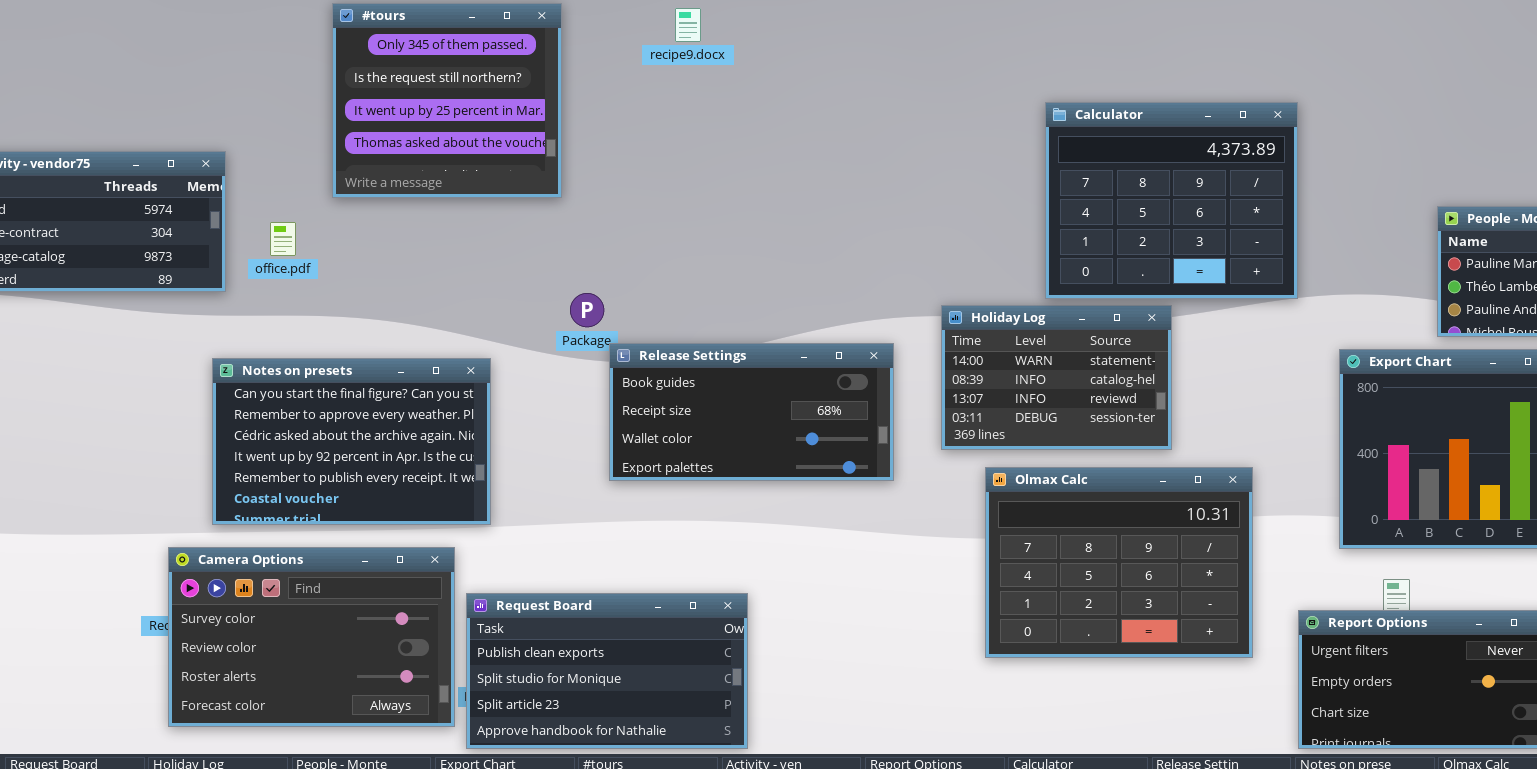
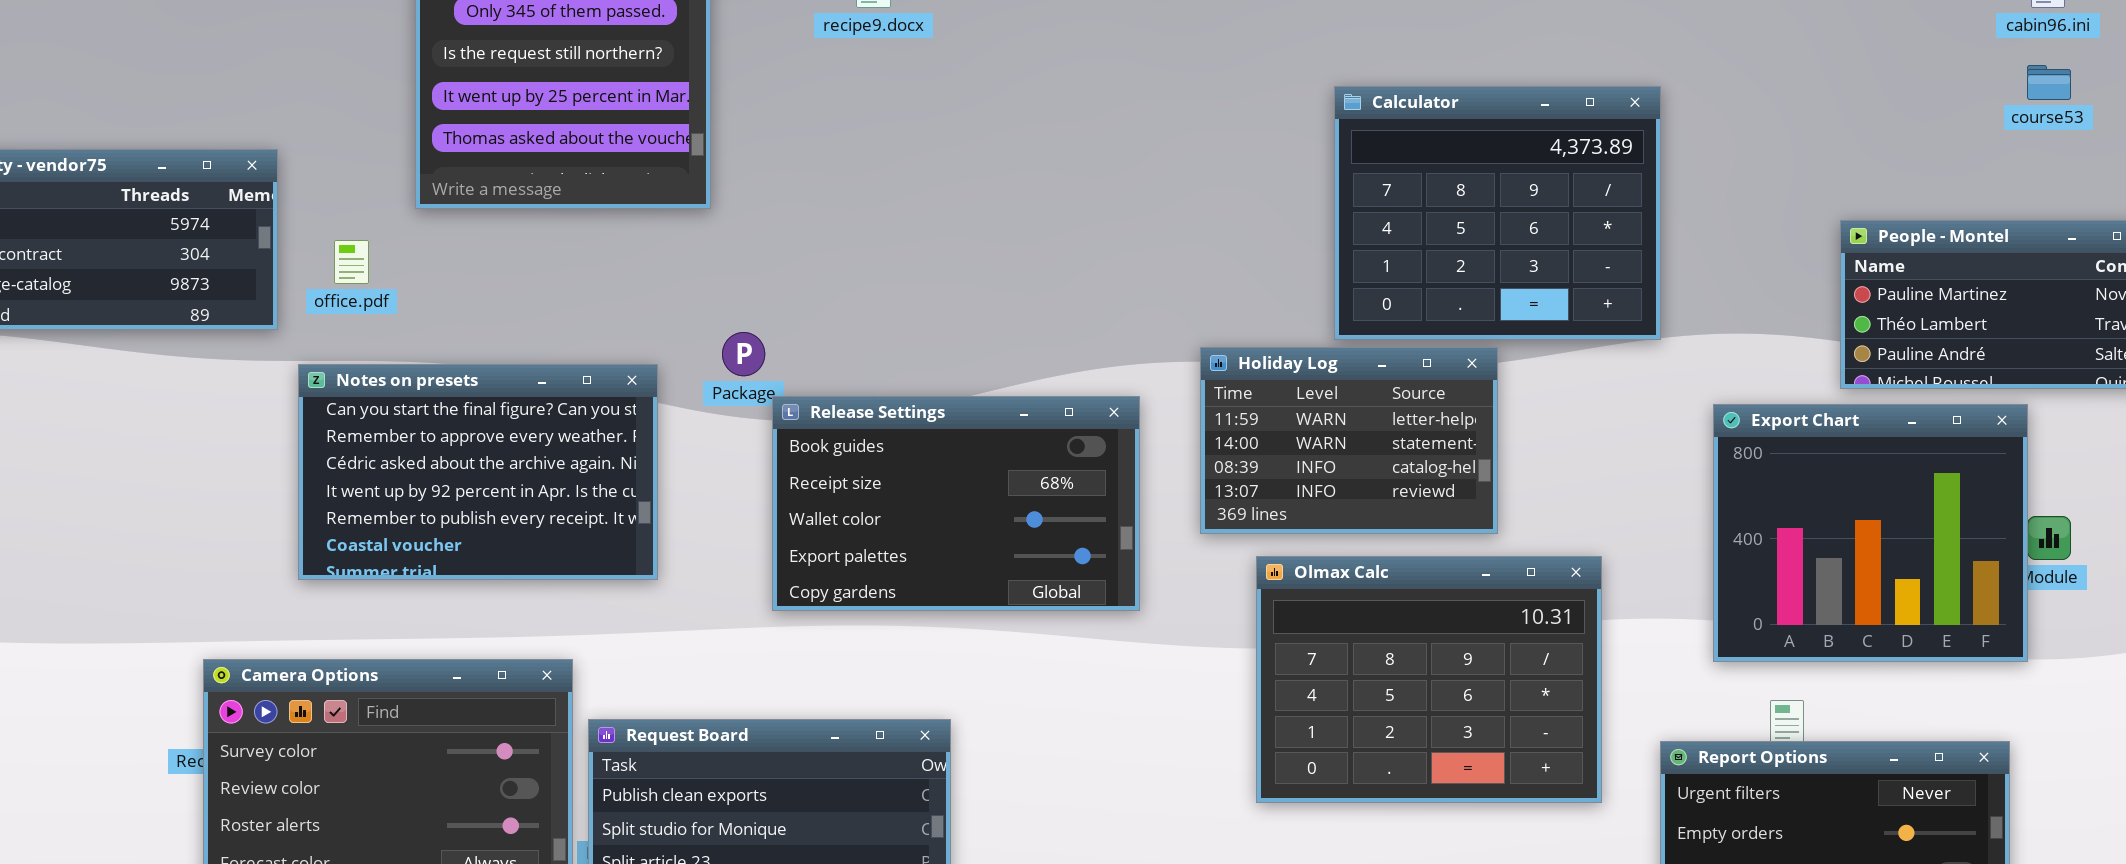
Holiday Log: [941,305,1172,450] -> [1200,347,1498,534], scrolled up 1 row
Release Settings: [609,343,894,481] -> [772,396,1140,611], resized
Notes on presets: [212,358,491,525] -> [298,364,658,580], moved

